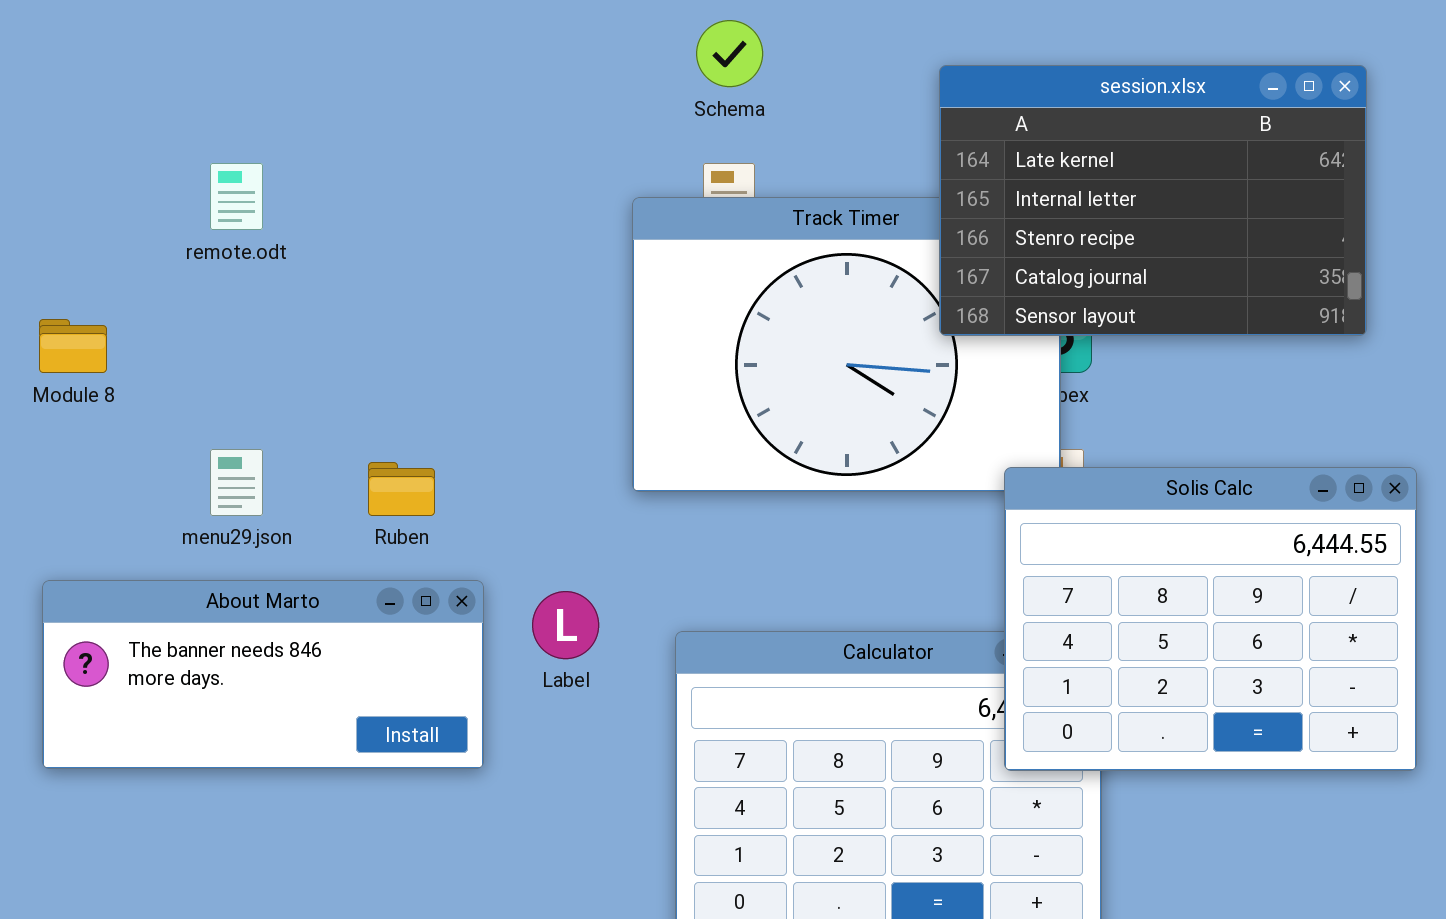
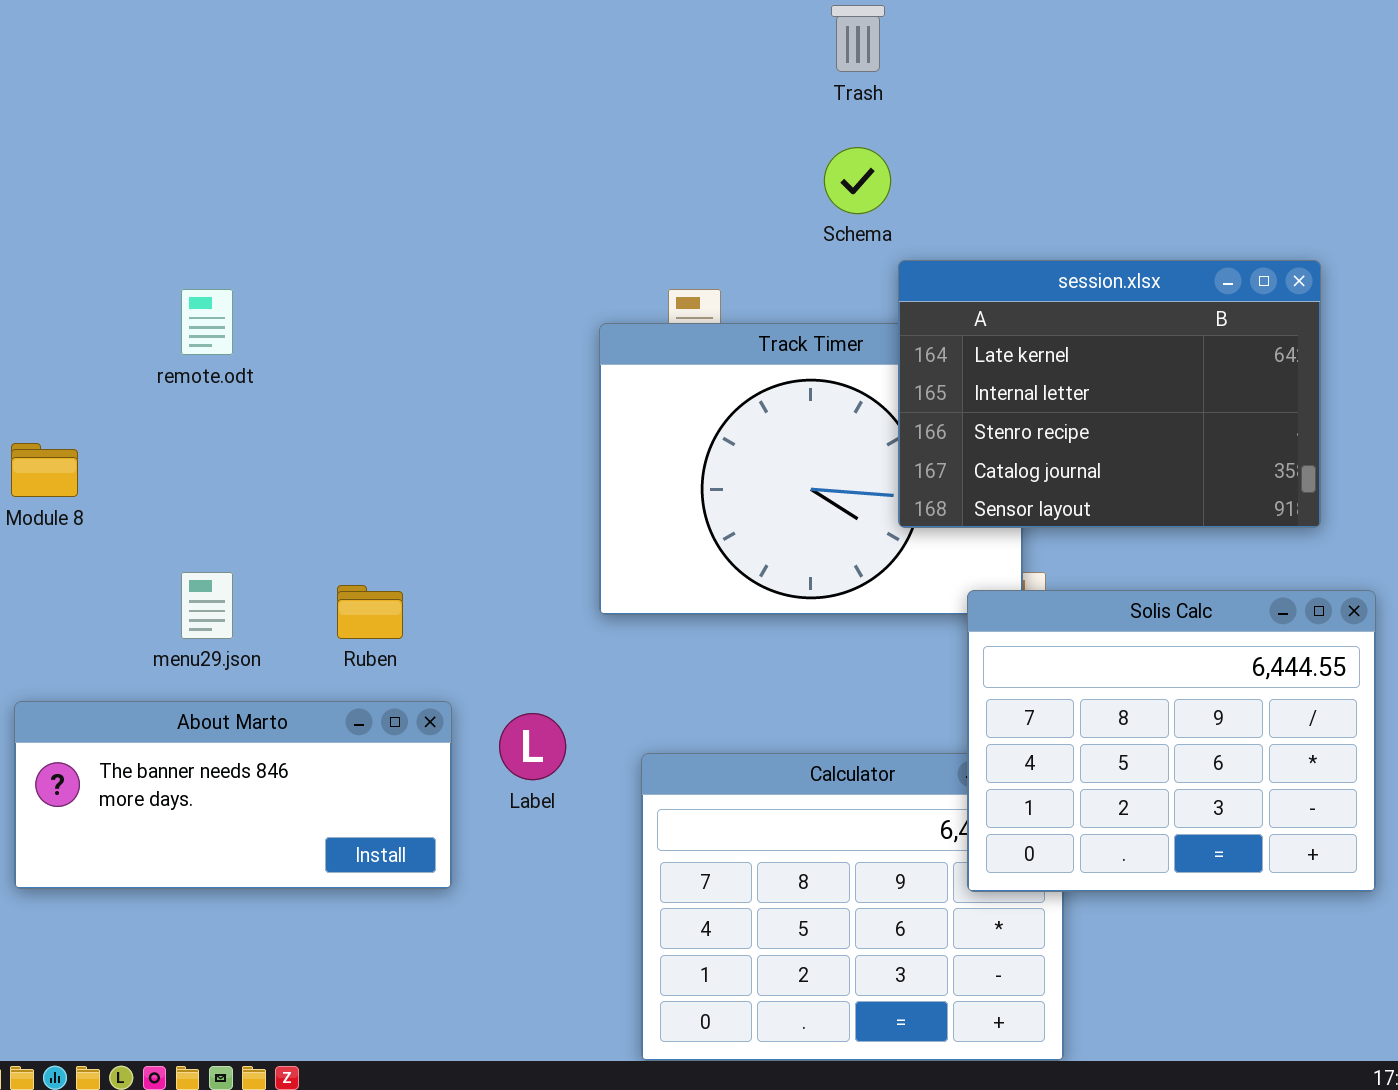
Schema: [696,20,763,87] -> [824,147,891,214], moved
session.xlsx: [939,65,1367,336] -> [898,260,1321,528], moved

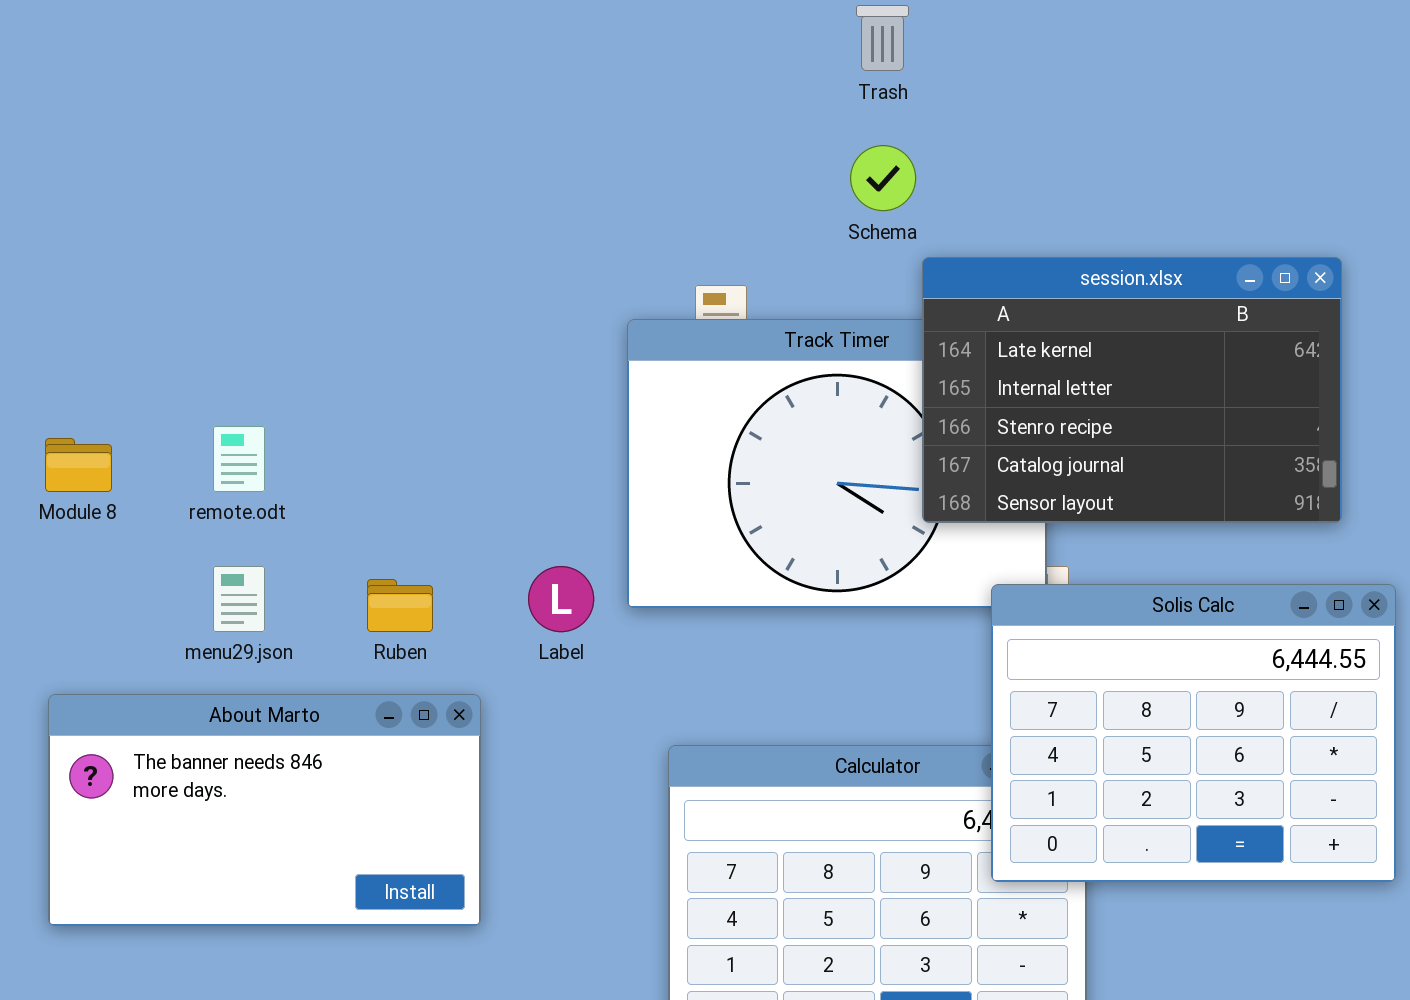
remote.odt: [181,289,233,355] -> [213,426,265,492], moved
About Marto: [14,701,452,889] -> [48,694,481,926], resized
Label: [499,713,566,780] -> [528,566,594,632], moved

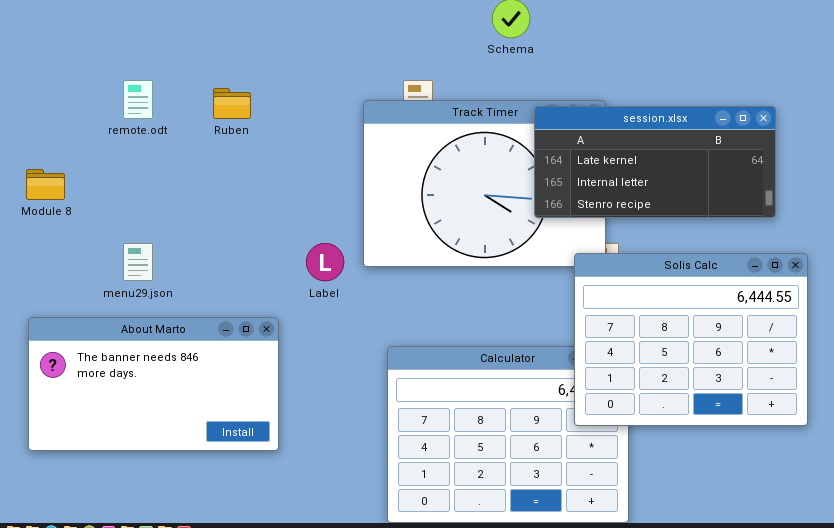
session.xlsx: [922,257,1342,523] -> [534,106,776,218], resized
remote.odt: [213,426,265,492] -> [123,80,153,119], moved
Ruben: [367,579,433,632] -> [213,88,251,119], moved

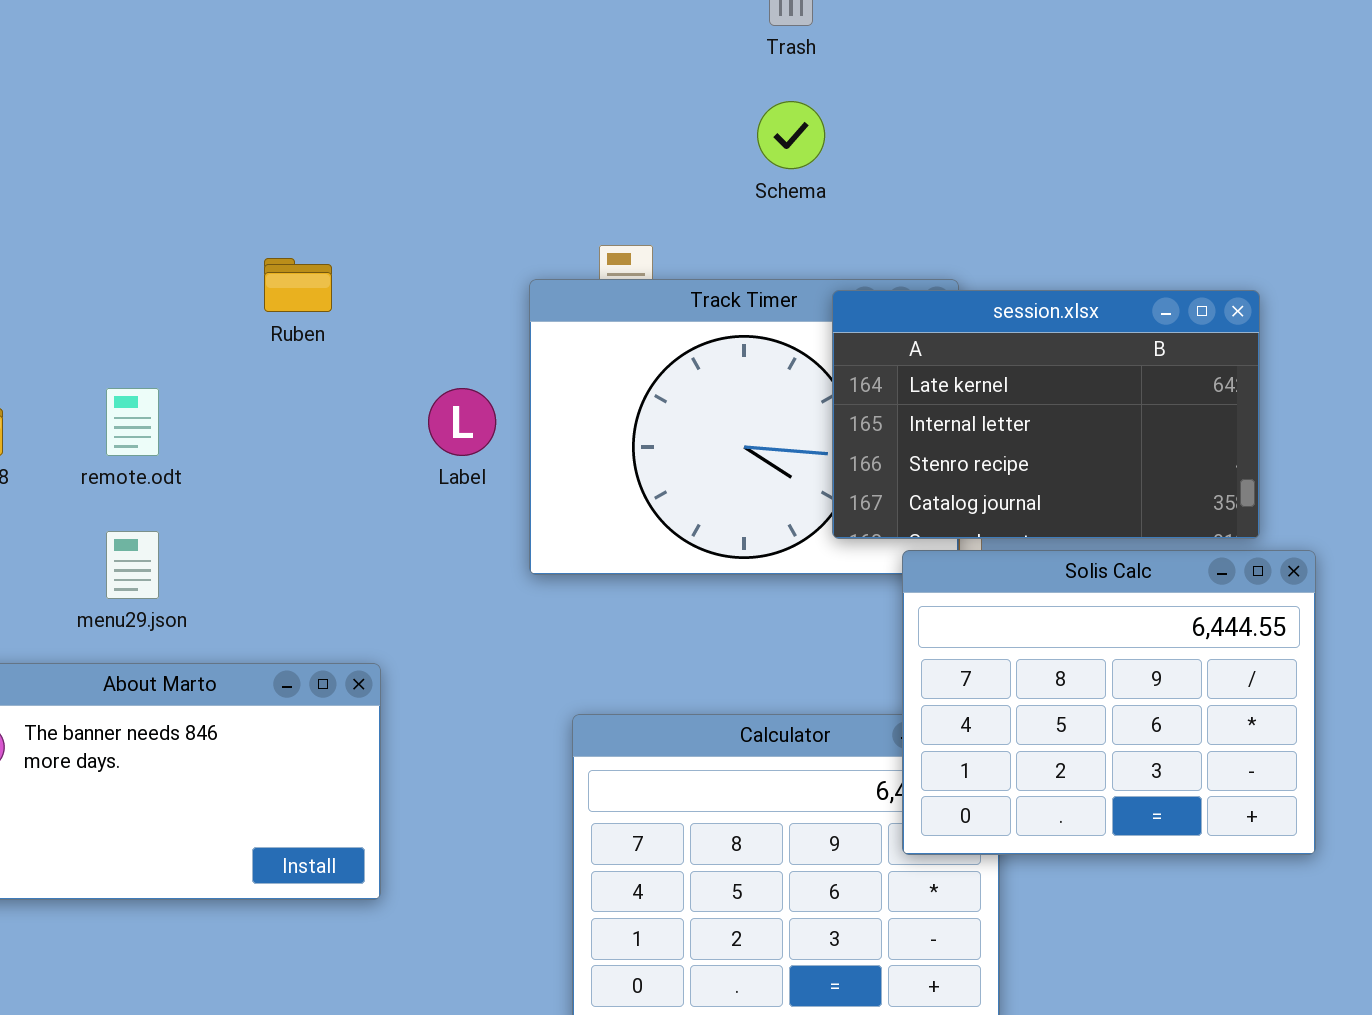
remote.odt: [123,80,153,119] -> [106,388,159,456], moved
session.xlsx: [534,106,776,218] -> [832,290,1260,539], resized
Label: [306,243,344,281] -> [428,388,496,456], moved

